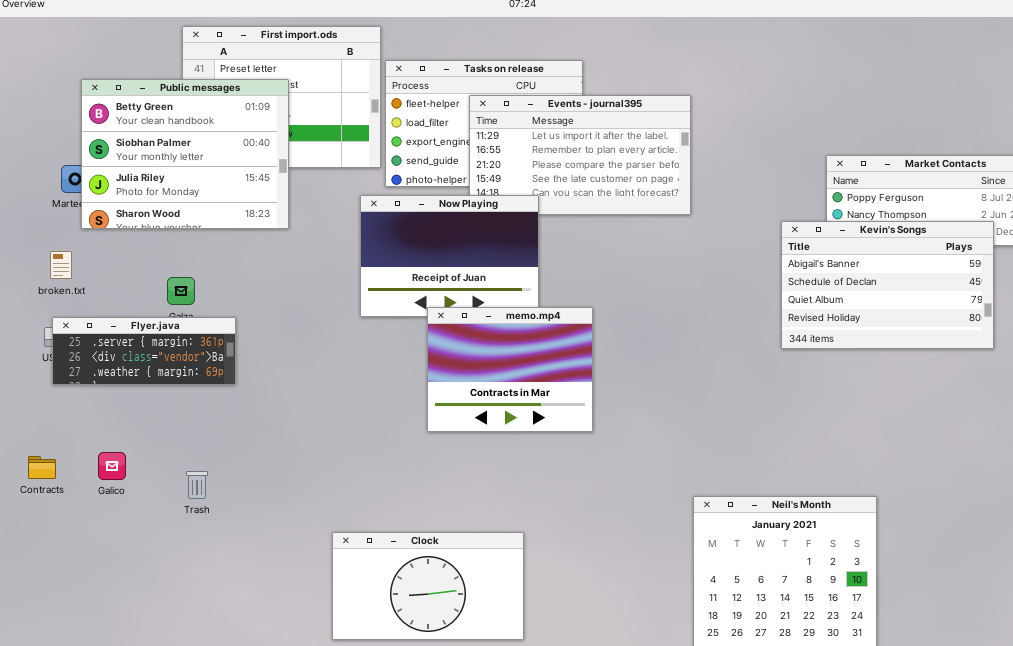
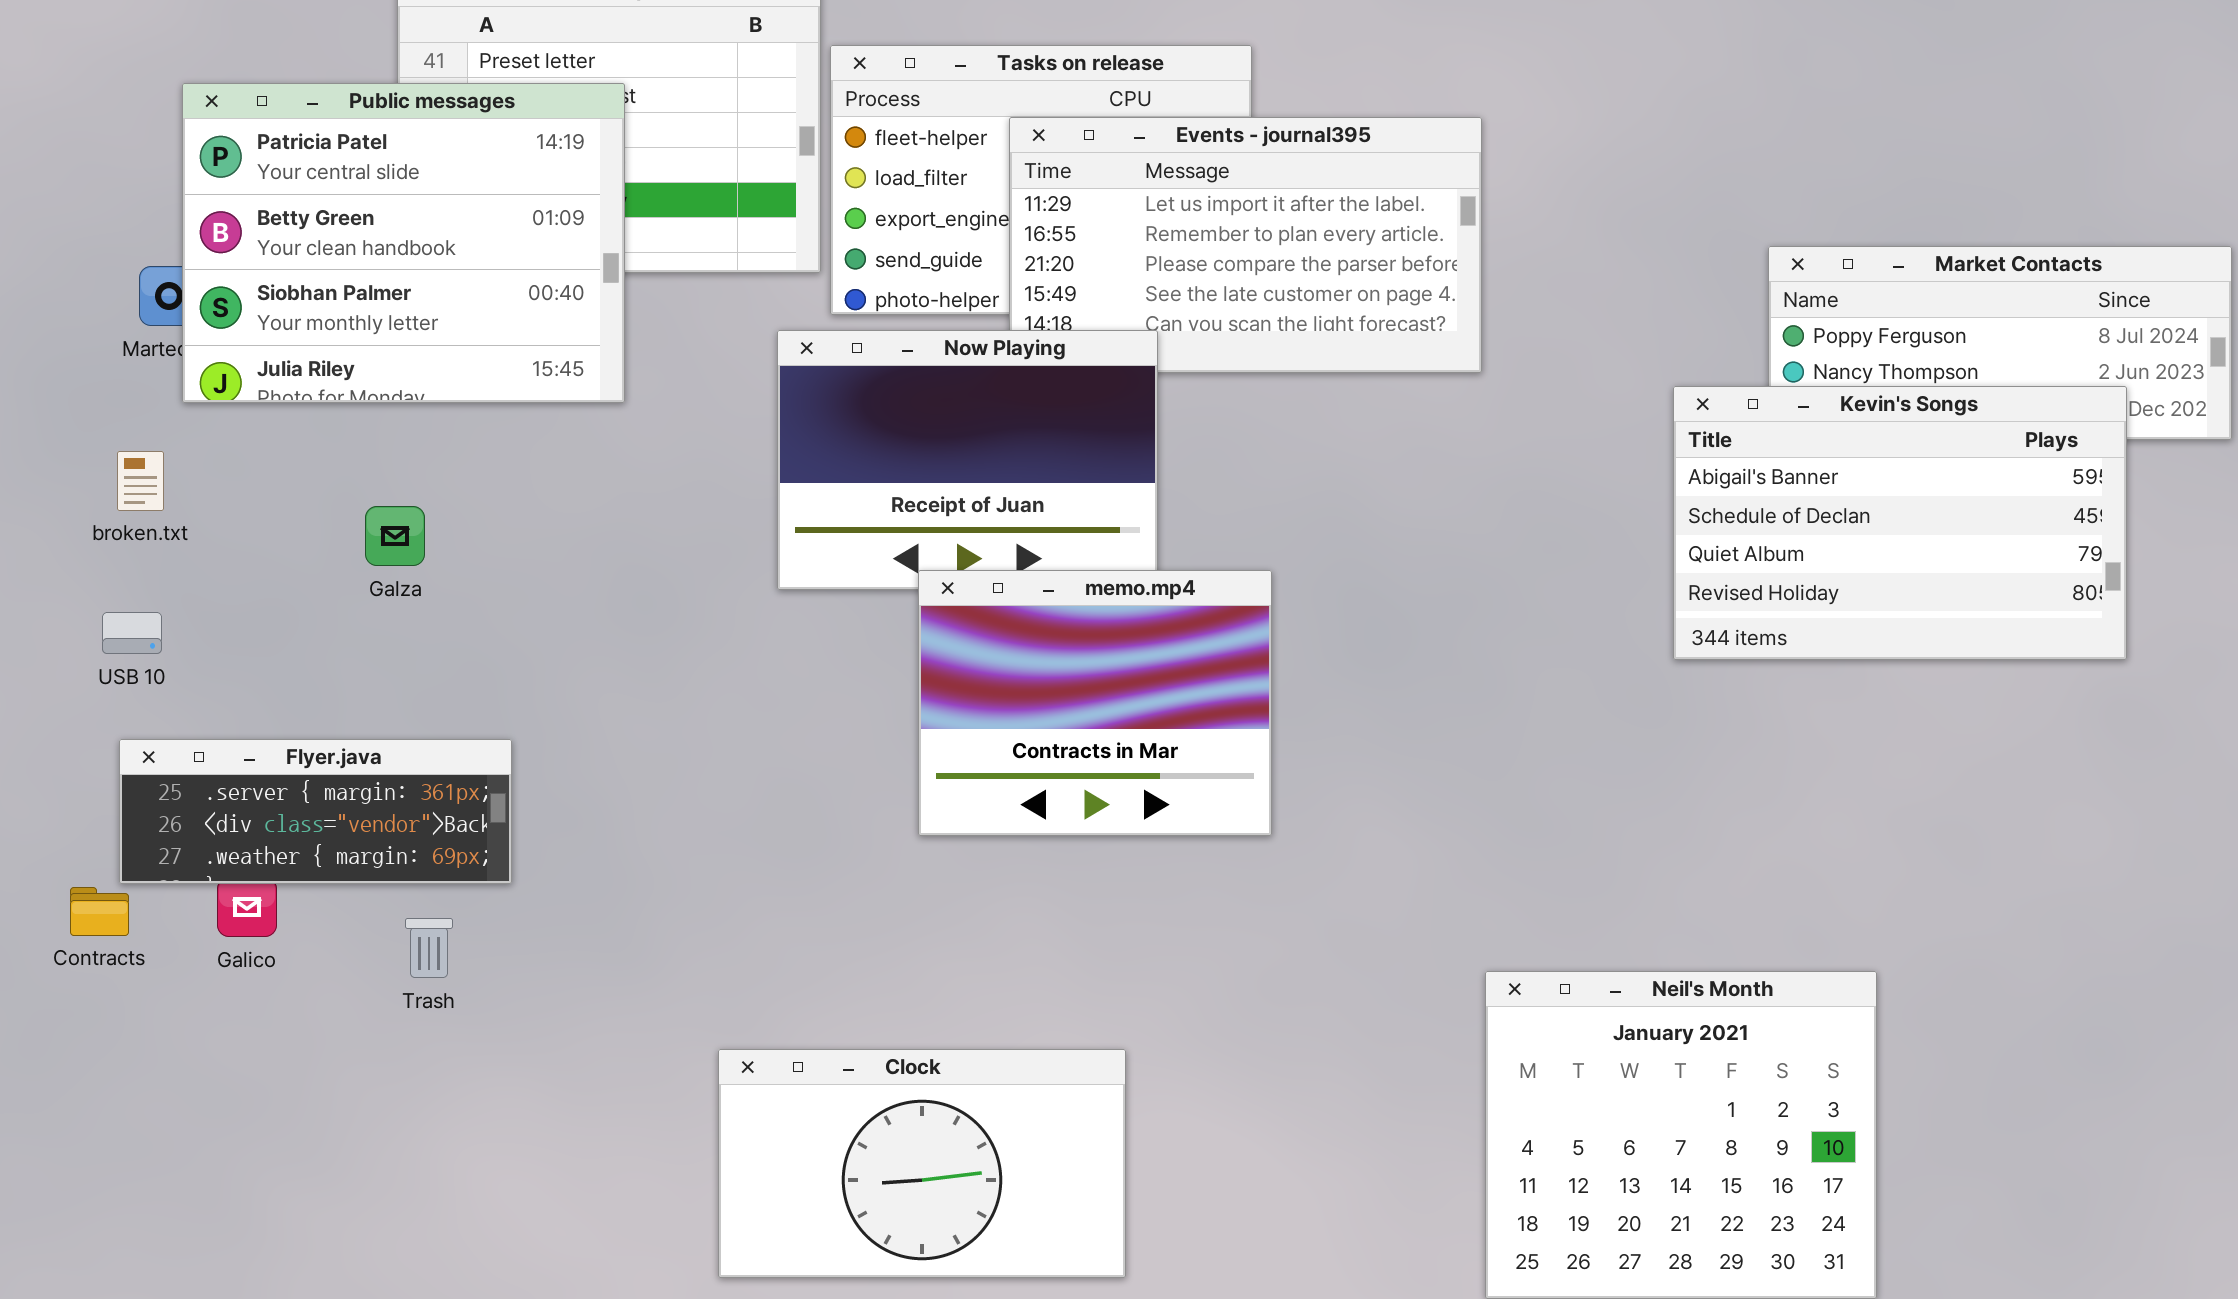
Public messages: [81,79,289,229] -> [182,83,625,403], scrolled up 1 row
Flyer.java: [52,317,236,385] -> [119,739,512,884], moved

